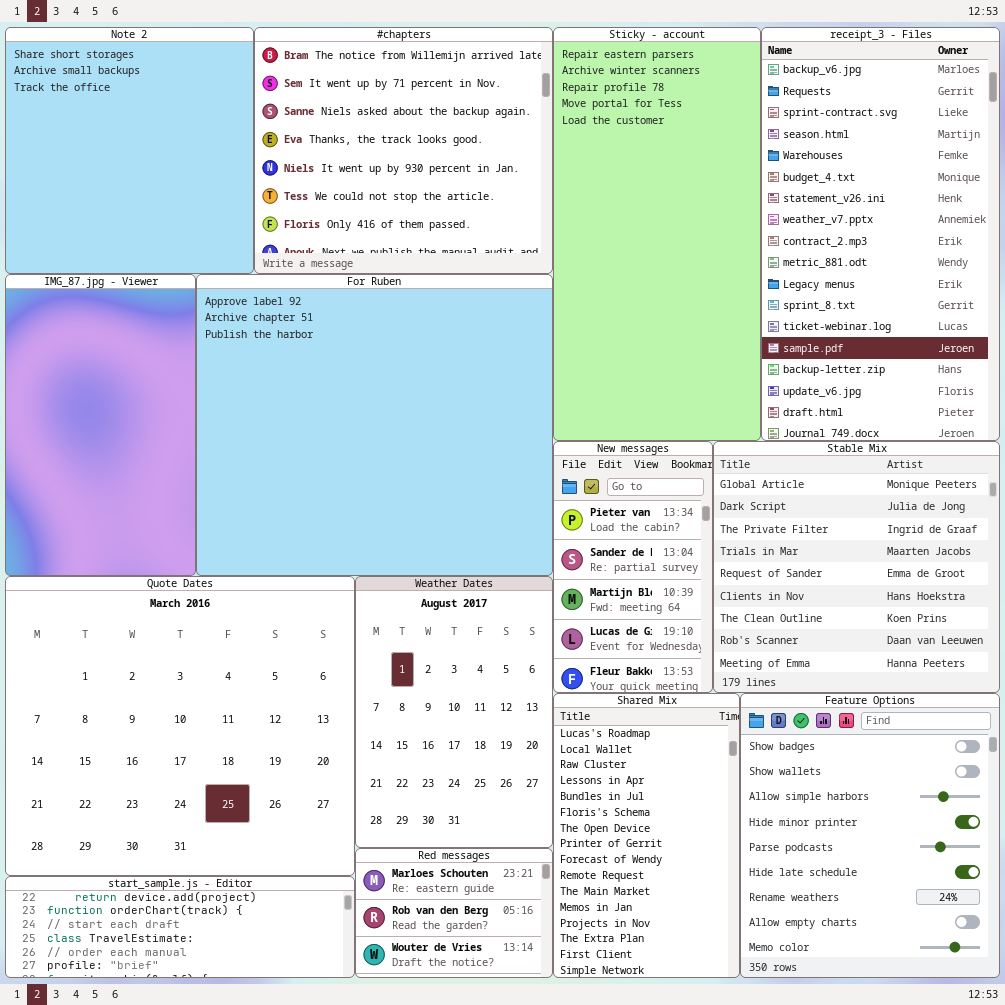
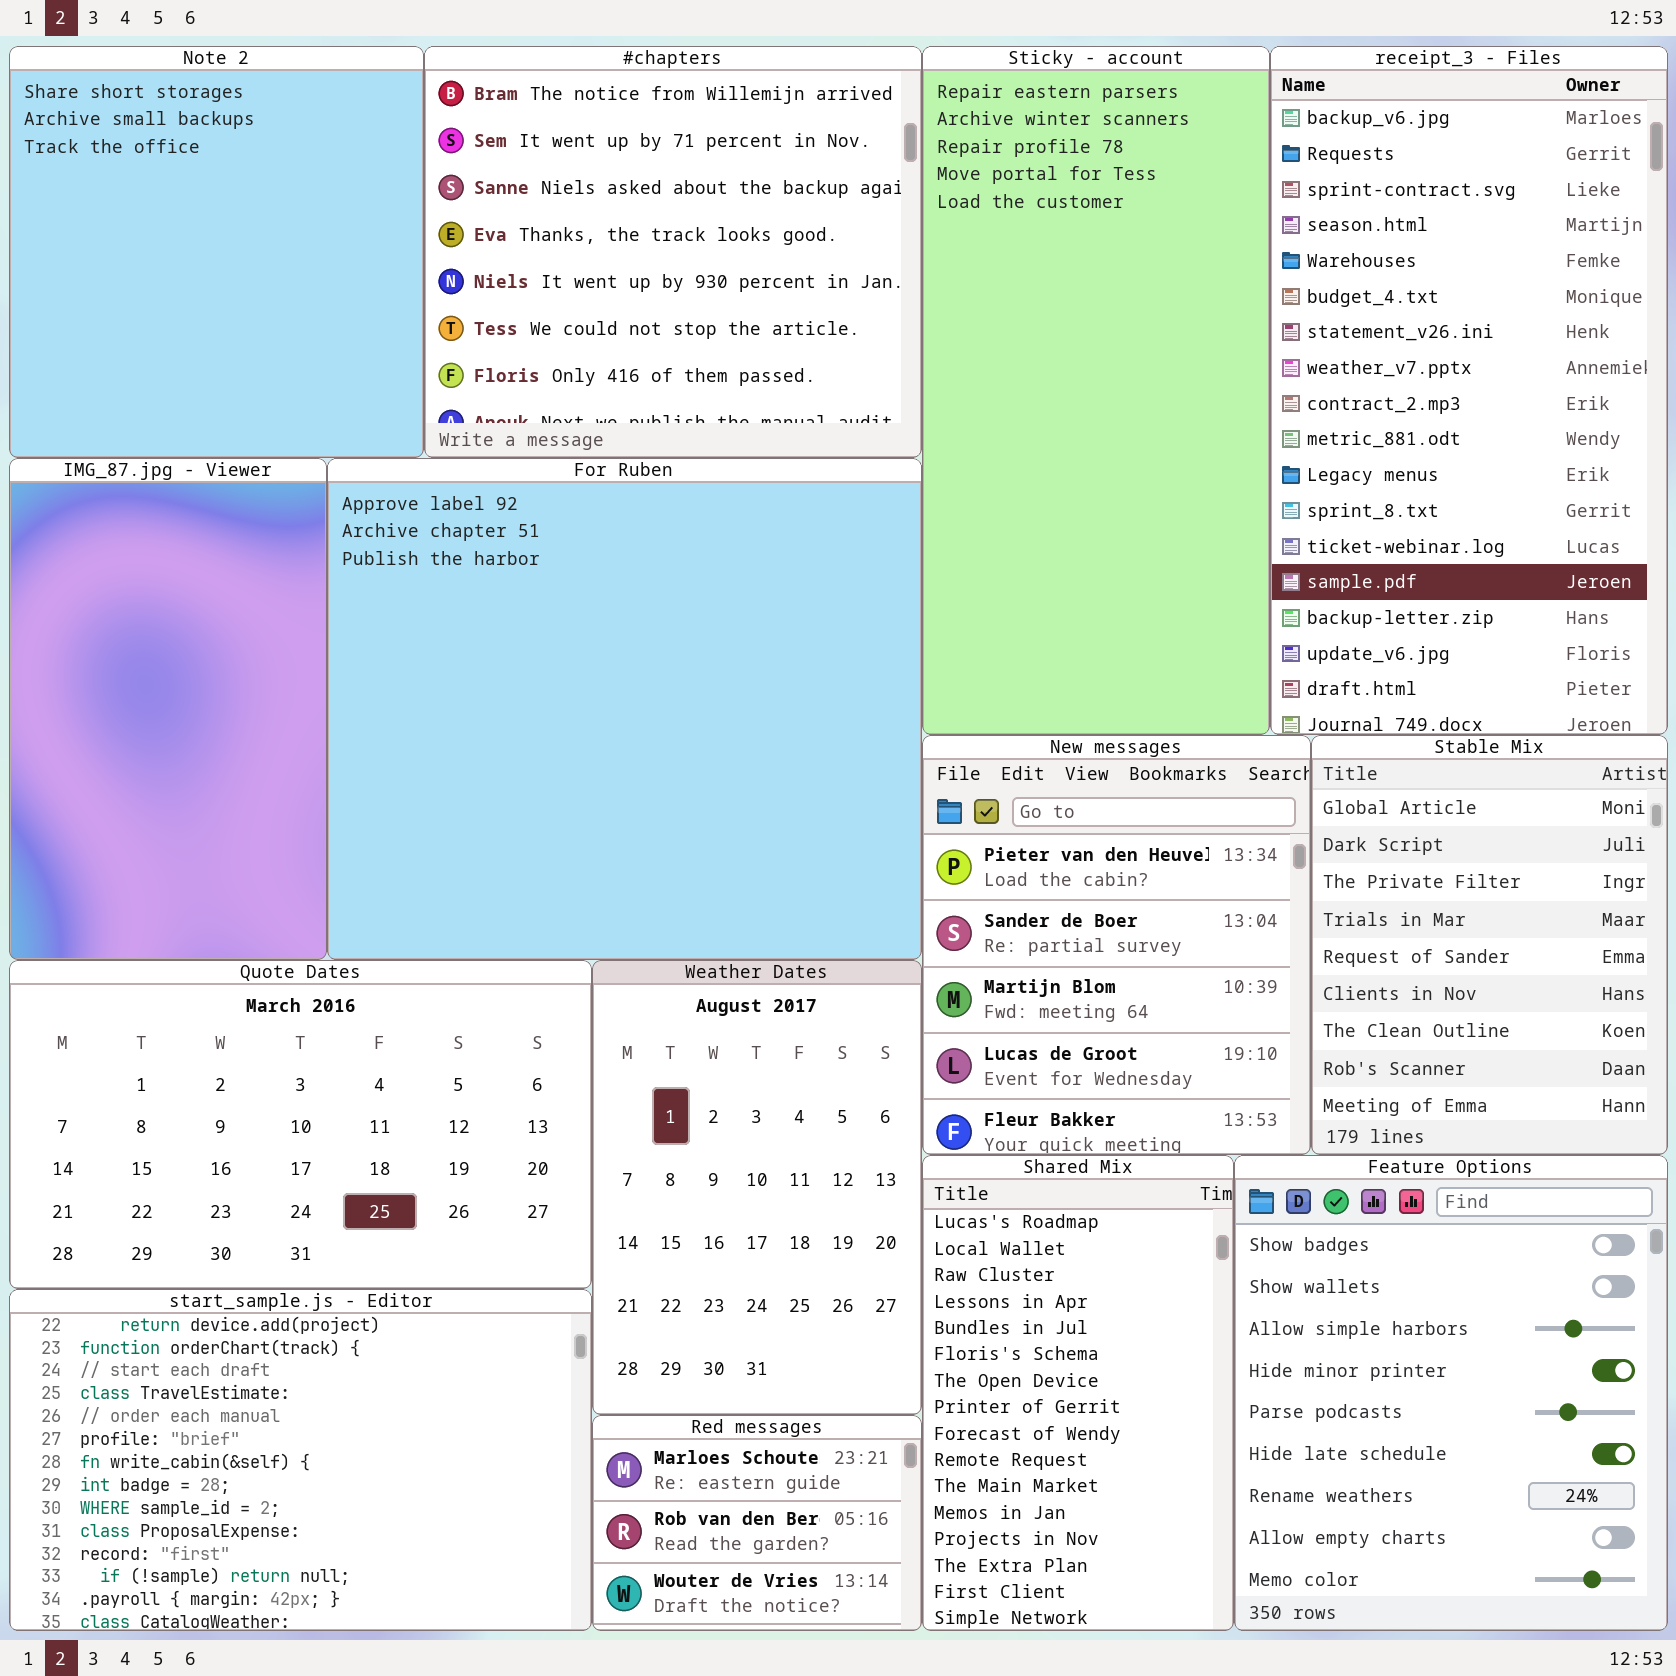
New messages: [553,441,713,693] -> [922,735,1311,1155], resized
Stable Mix: [713,441,1000,693] -> [1311,735,1668,1155], resized
Quote Dates: [5,576,355,876] -> [9,960,592,1289], resized
start_sample.js - Editor: [5,876,355,978] -> [9,1289,592,1631], resized

